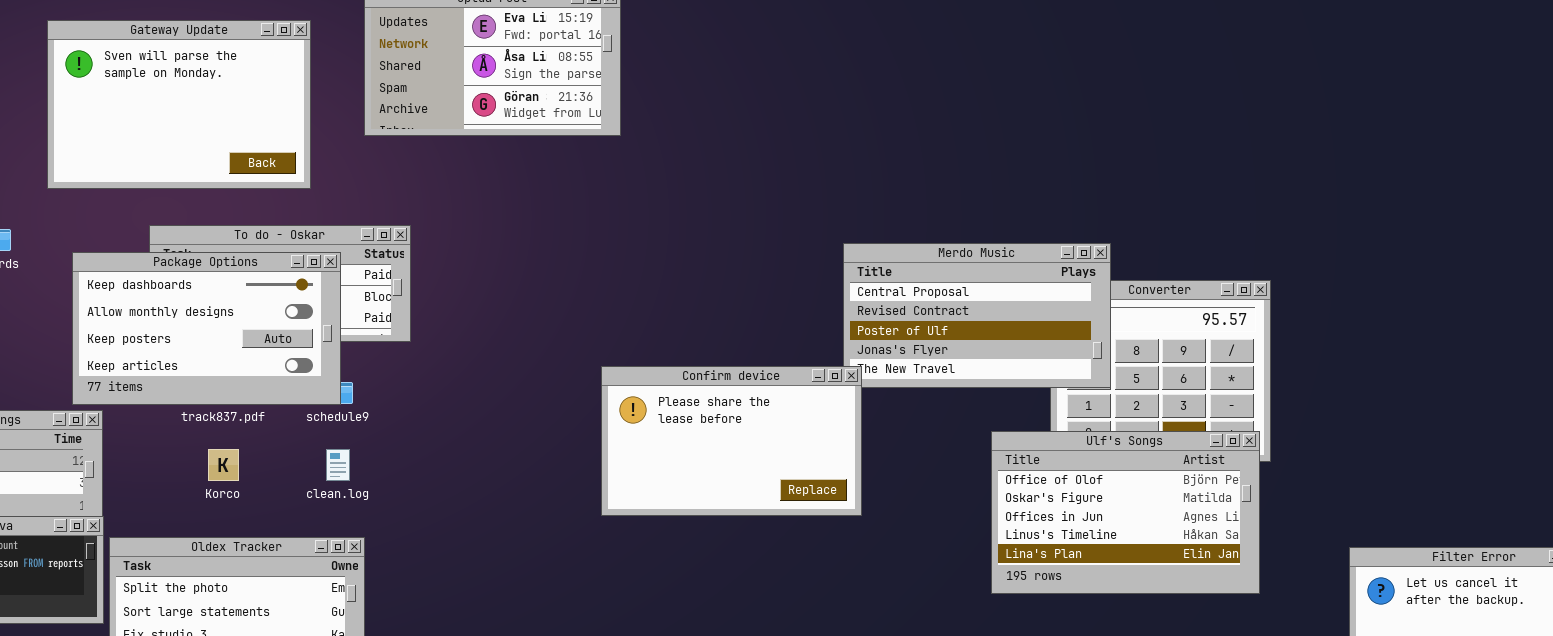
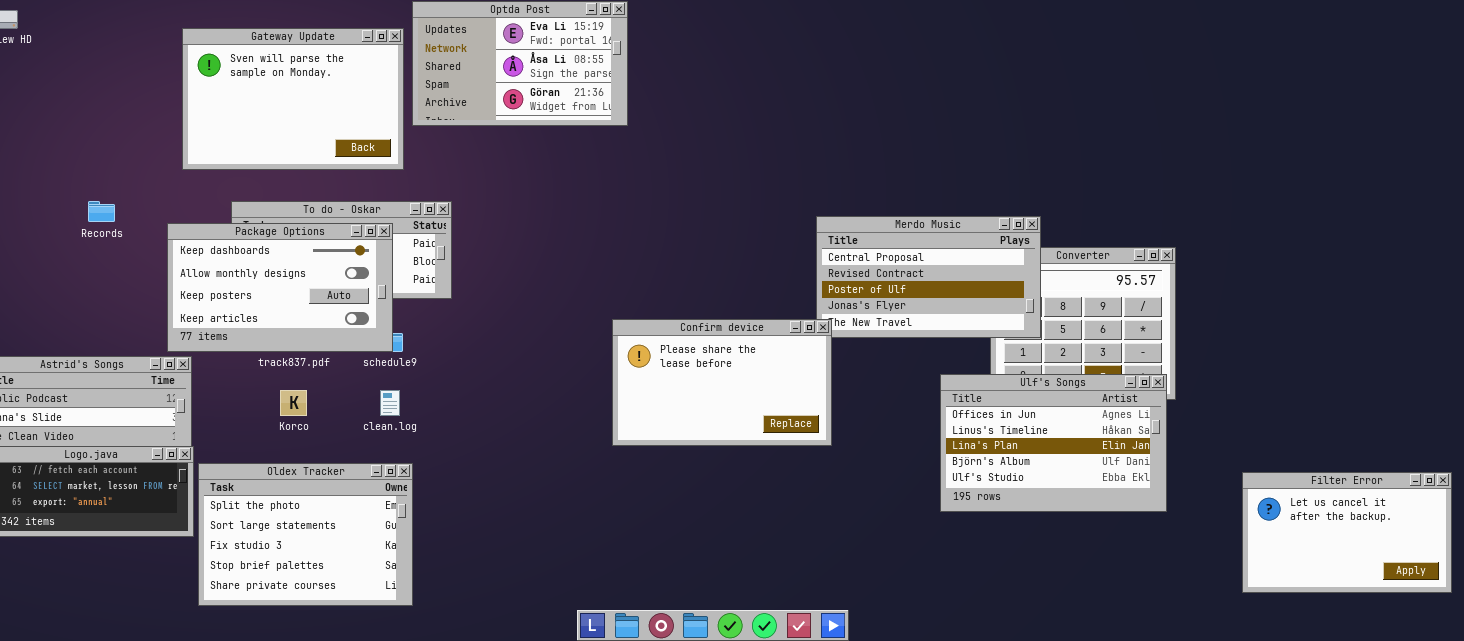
Gateway Update: [47,20,311,189] -> [182,28,404,170], moved
Ulf's Songs: [991,431,1260,594] -> [940,374,1167,512], scrolled down 2 rows

